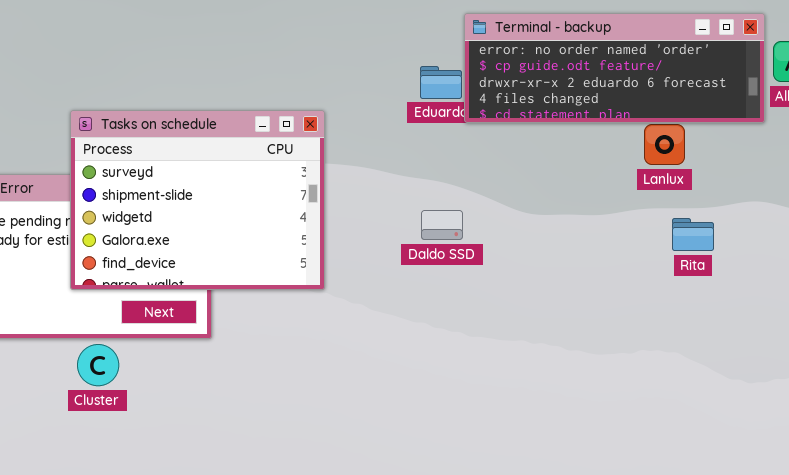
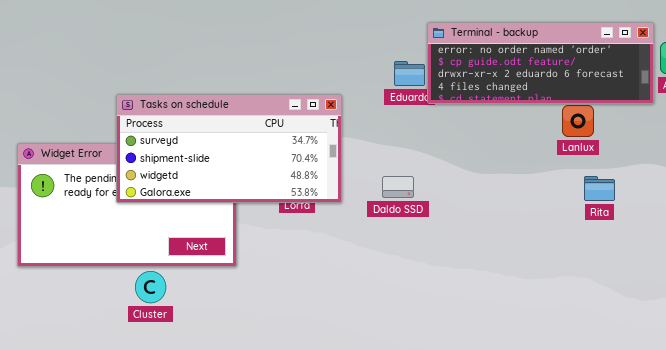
Tasks on schedule: [70,110,325,290] -> [116,94,342,203], moved, resized
Daldo SSD: [421,210,463,240] -> [382,176,414,198], moved

